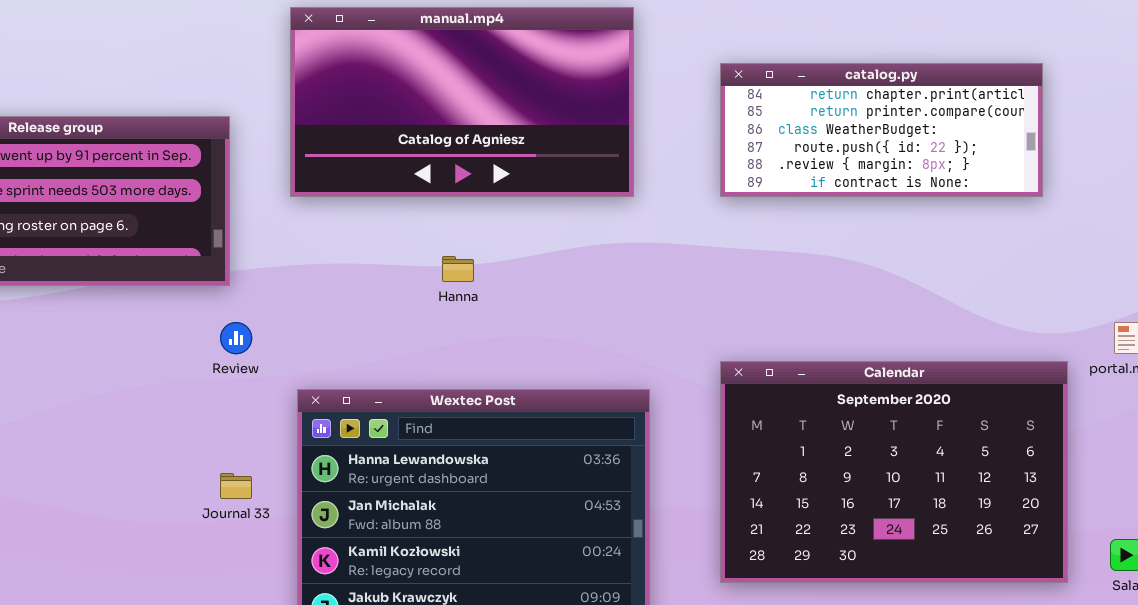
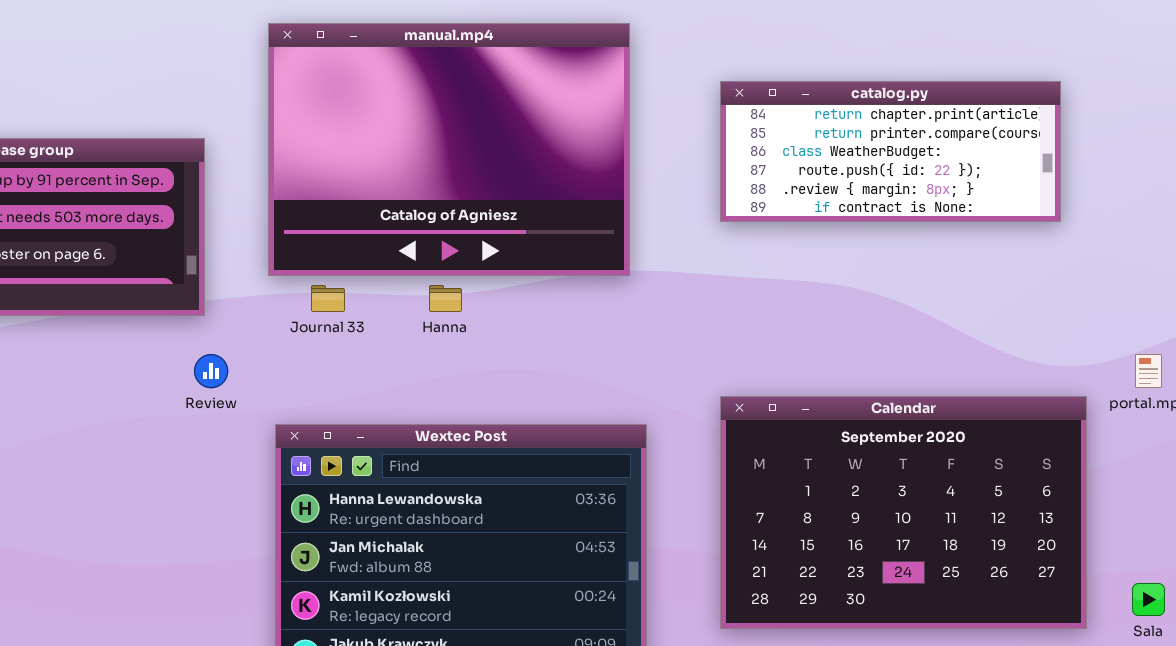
manual.mp4: [290,7,634,197] -> [268,23,630,276], resized
Journal 33: [220,473,252,499] -> [311,285,345,312], moved

